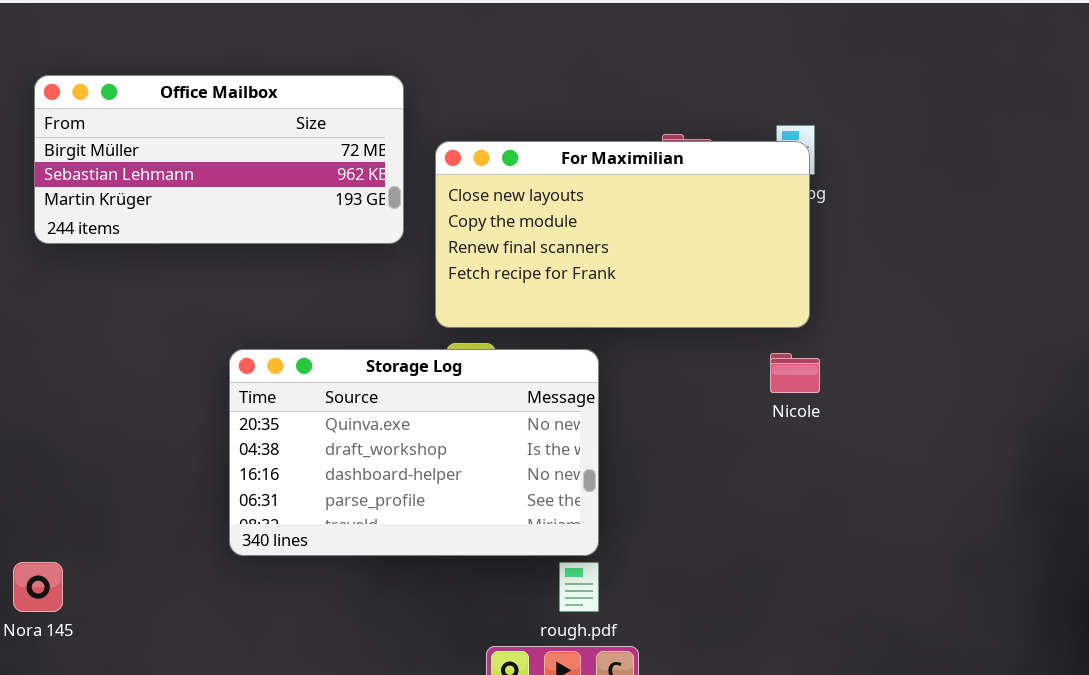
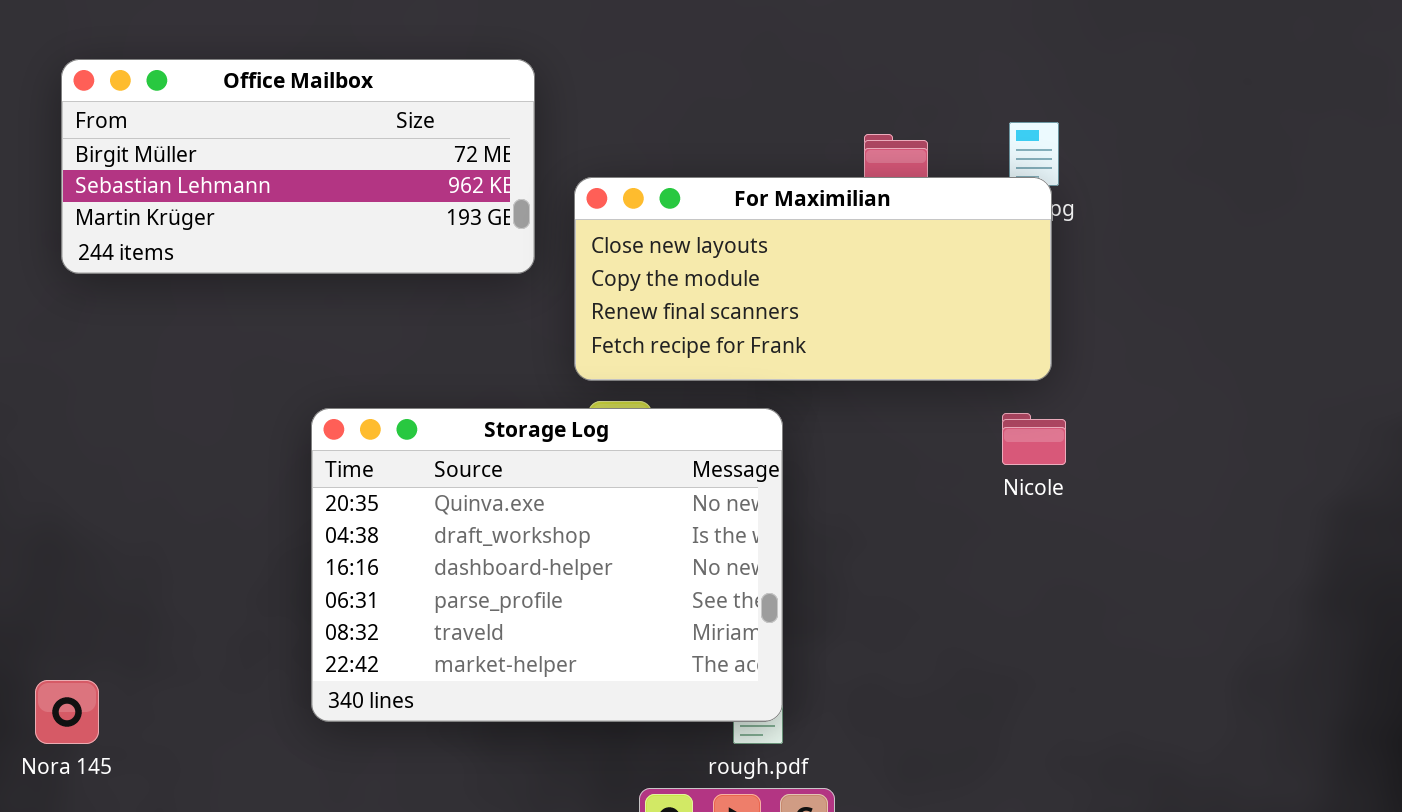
For Maximilian: [435,141,810,328] -> [574,177,1052,381], resized
Storage Log: [229,349,599,556] -> [311,408,783,722], resized

